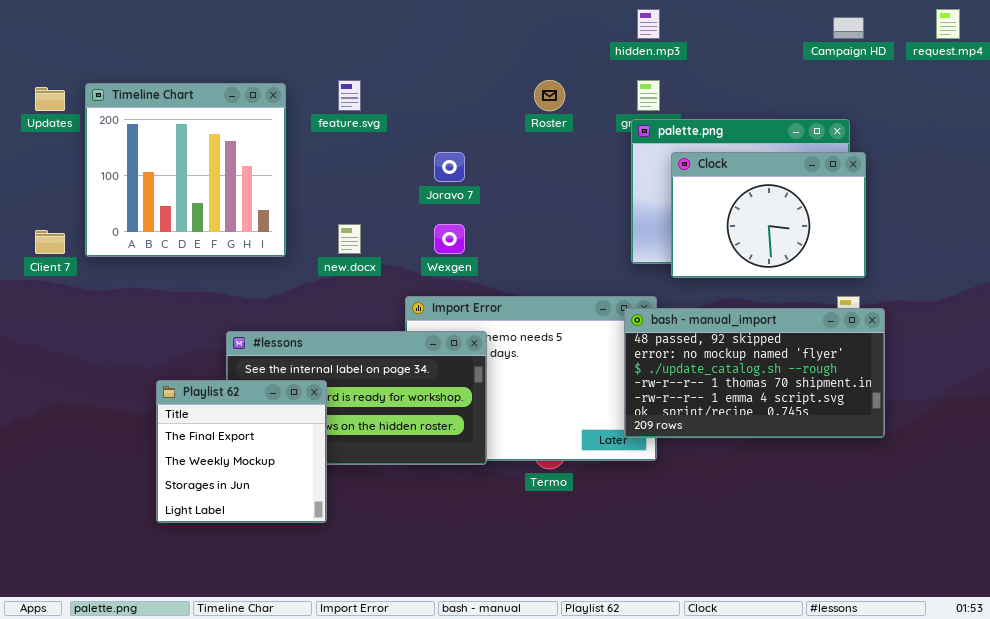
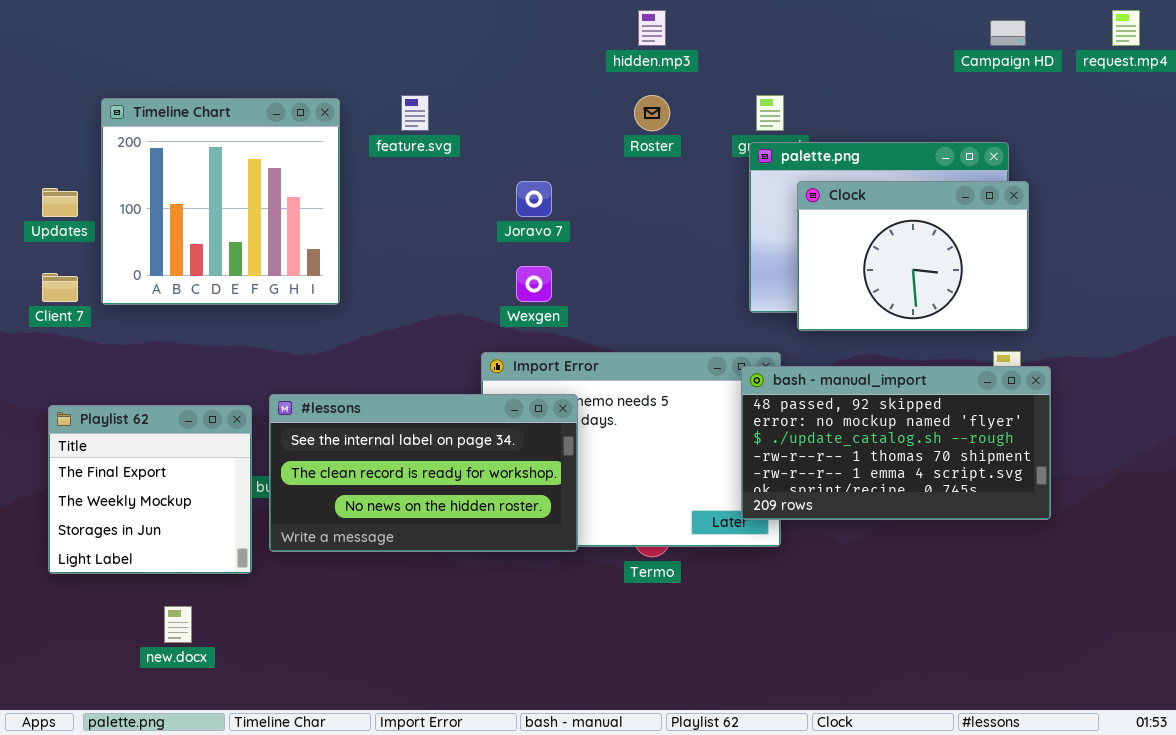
hidden.mp3: [637,9,660,39] -> [638,10,666,46], moved
Updates: [35,87,65,111] -> [42,188,78,217], moved
new.docx: [338,224,361,254] -> [164,606,192,643], moved
Playlist 62: [156,380,327,523] -> [48,405,252,574], moved

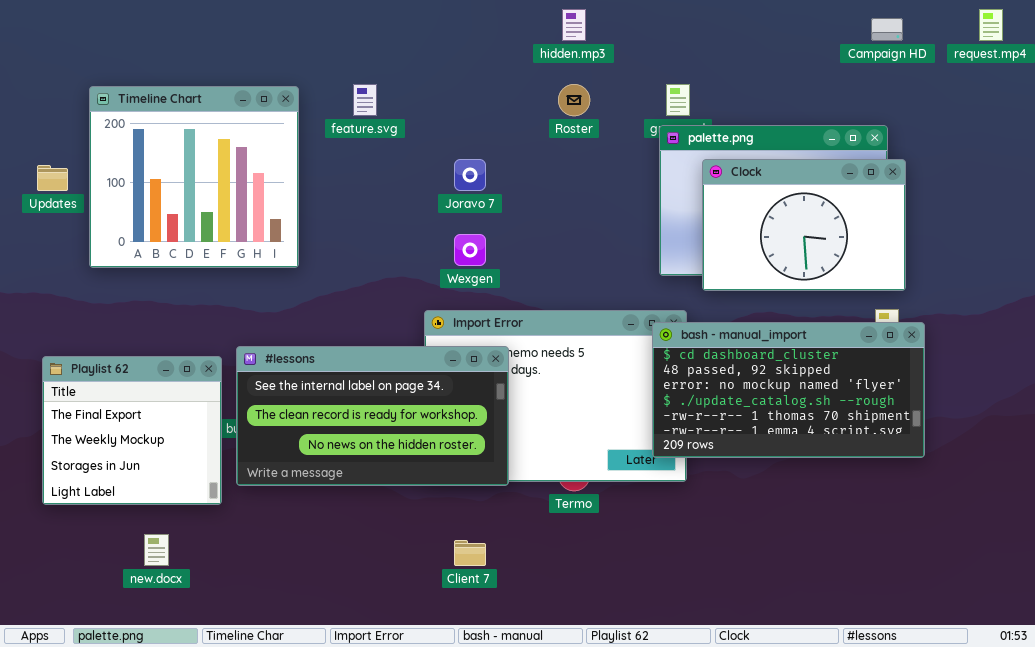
Client 7: [42,273,78,302] -> [454,540,486,566], moved
bash - manual_import: [741,366,1051,520] -> [652,322,925,458], scrolled up 1 row

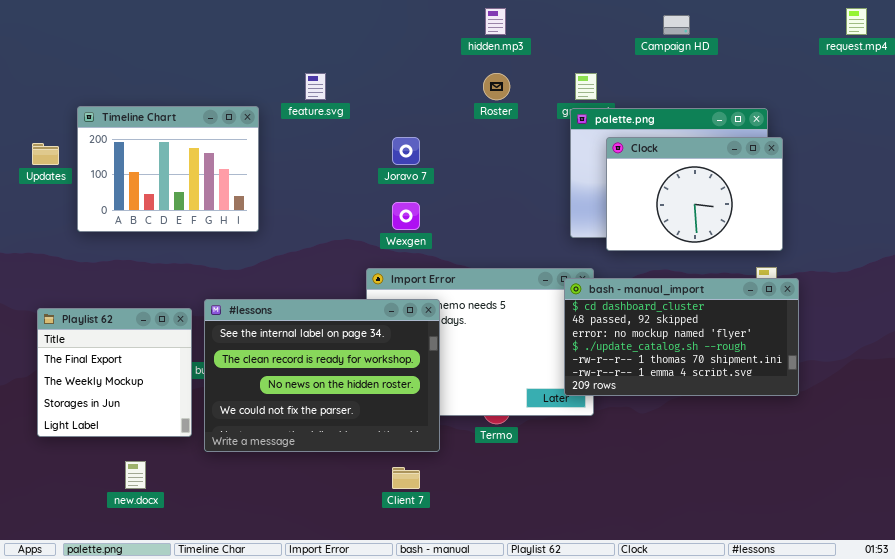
Campaign HD: [871,18,903,41] -> [663,15,690,35], moved
Timeline Chart: [89,86,299,268] -> [77,106,259,232], resized
#lessons: [236,346,509,486] -> [204,299,440,452], resized

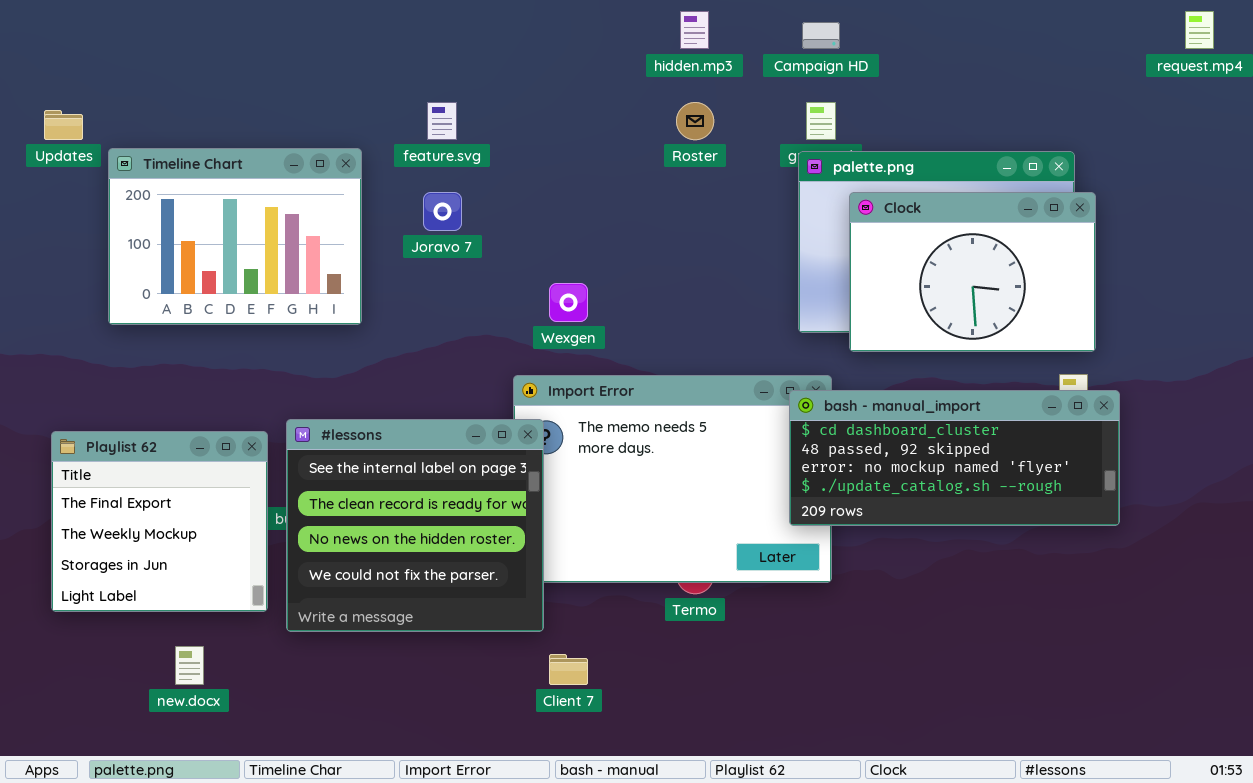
Campaign HD: [663,15,690,35] -> [802,22,840,49], moved
Joravo 7: [392,137,420,165] -> [423,192,462,231], moved
Updates: [32,143,59,165] -> [44,110,83,140], moved
bash - manual_import: [564,278,799,396] -> [789,390,1120,526], resized
#lessons: [204,299,440,452] -> [286,419,544,632], resized

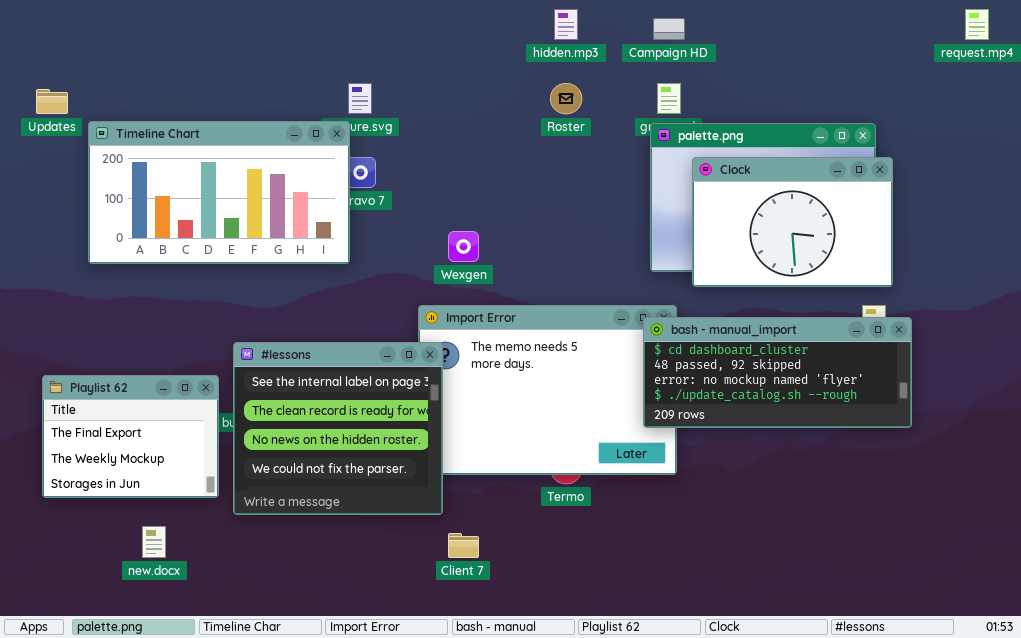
Timeline Chart: [108,148,362,325] -> [88,121,350,264], resized
Playlist 62: [51,431,268,612] -> [42,375,219,498], resized

